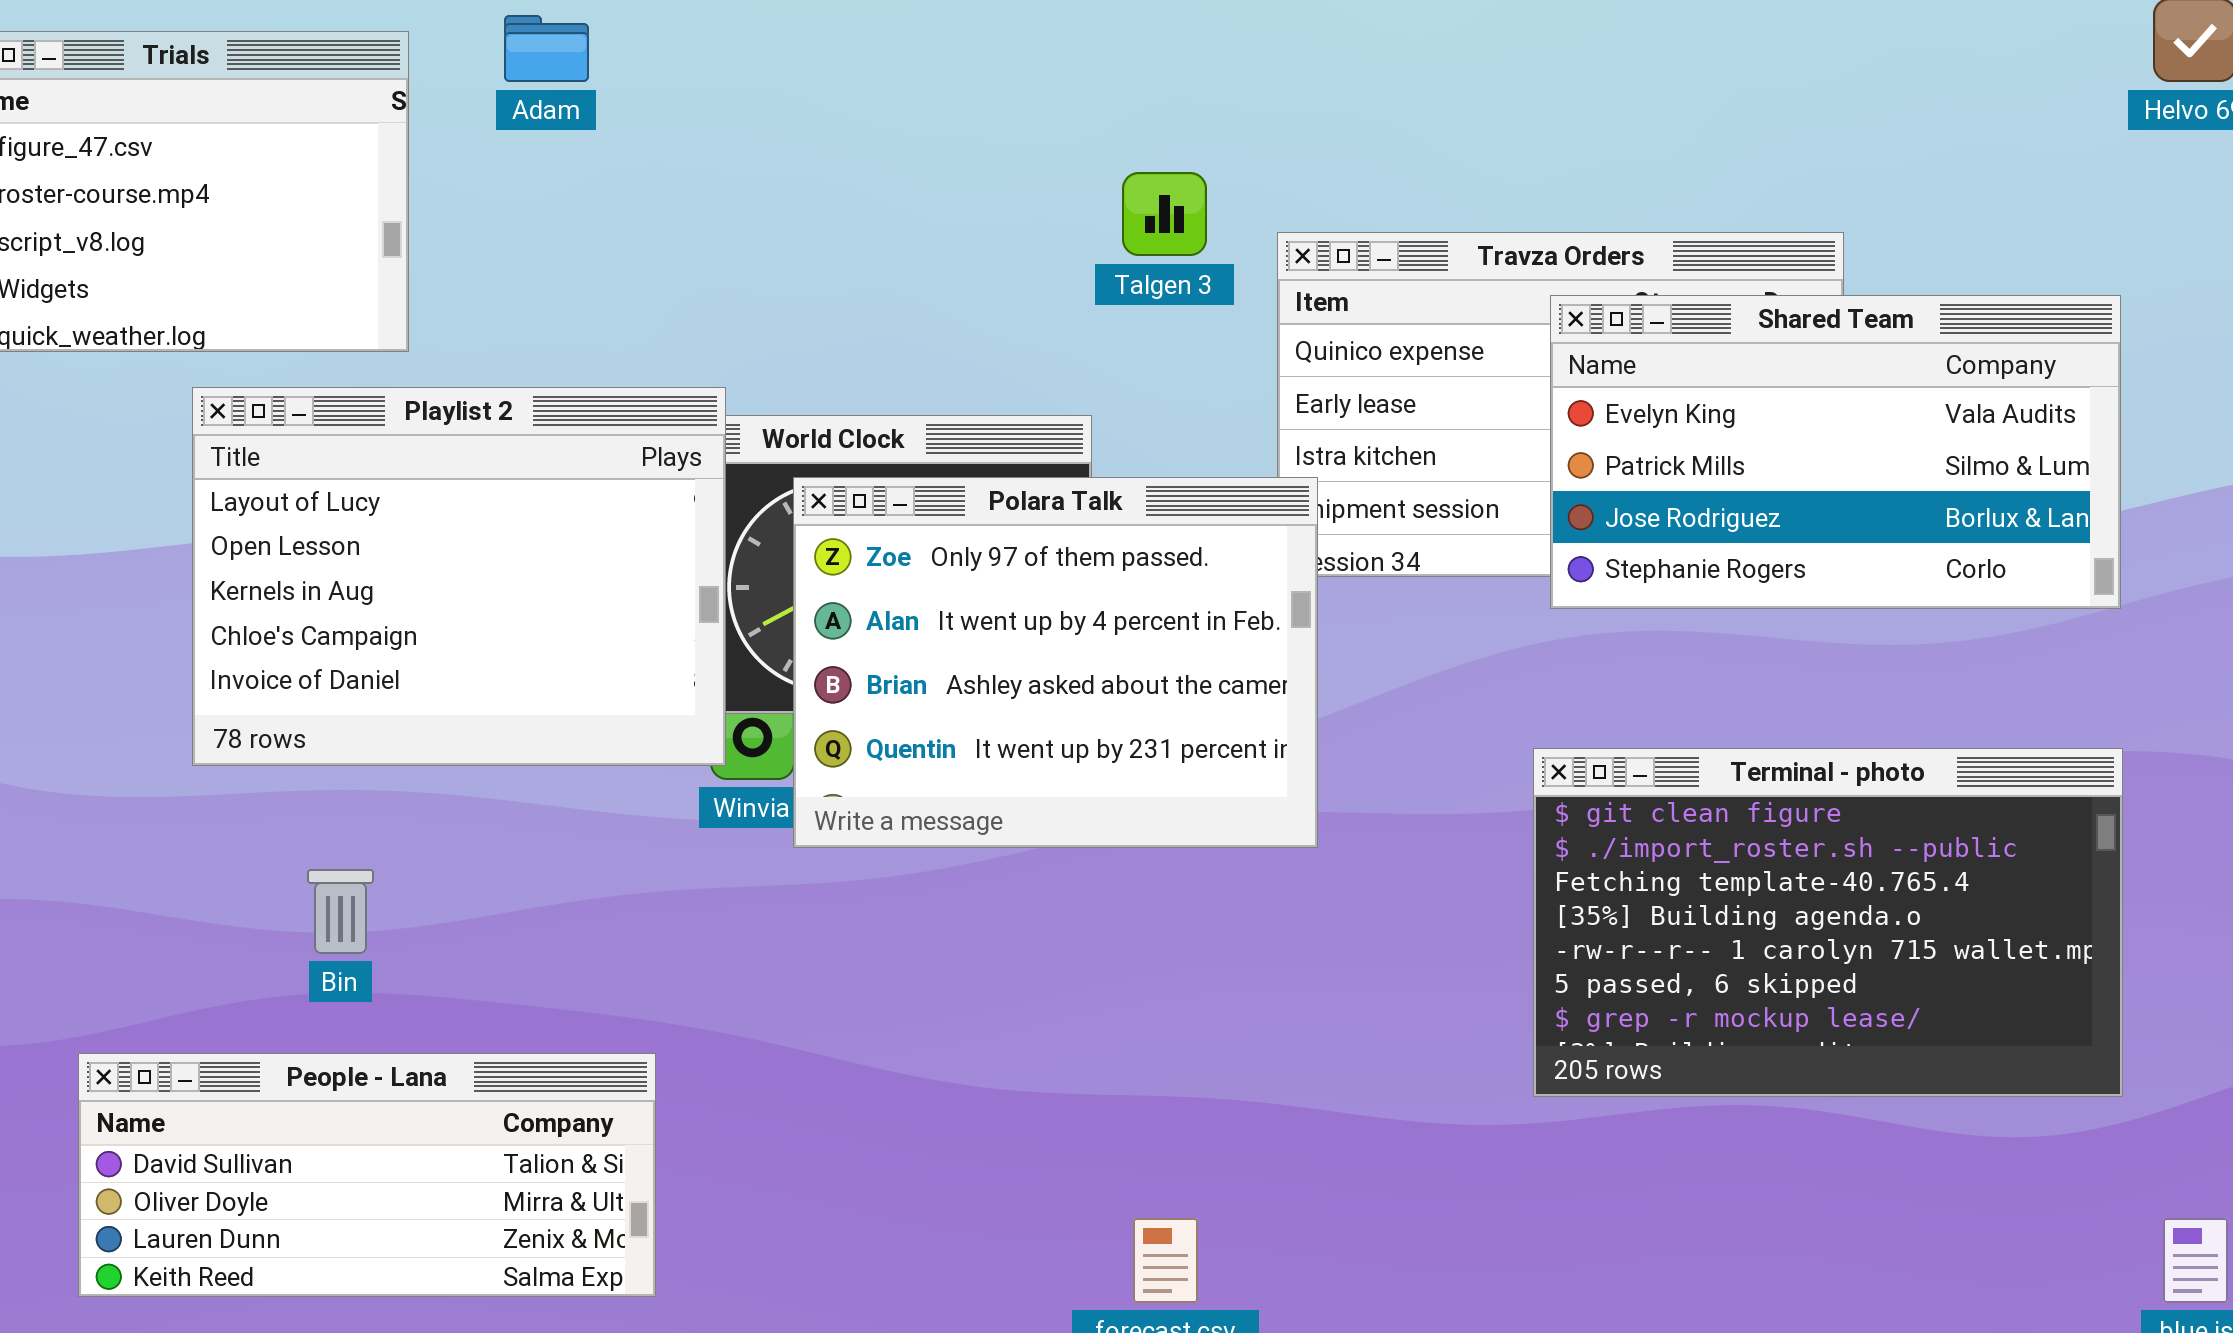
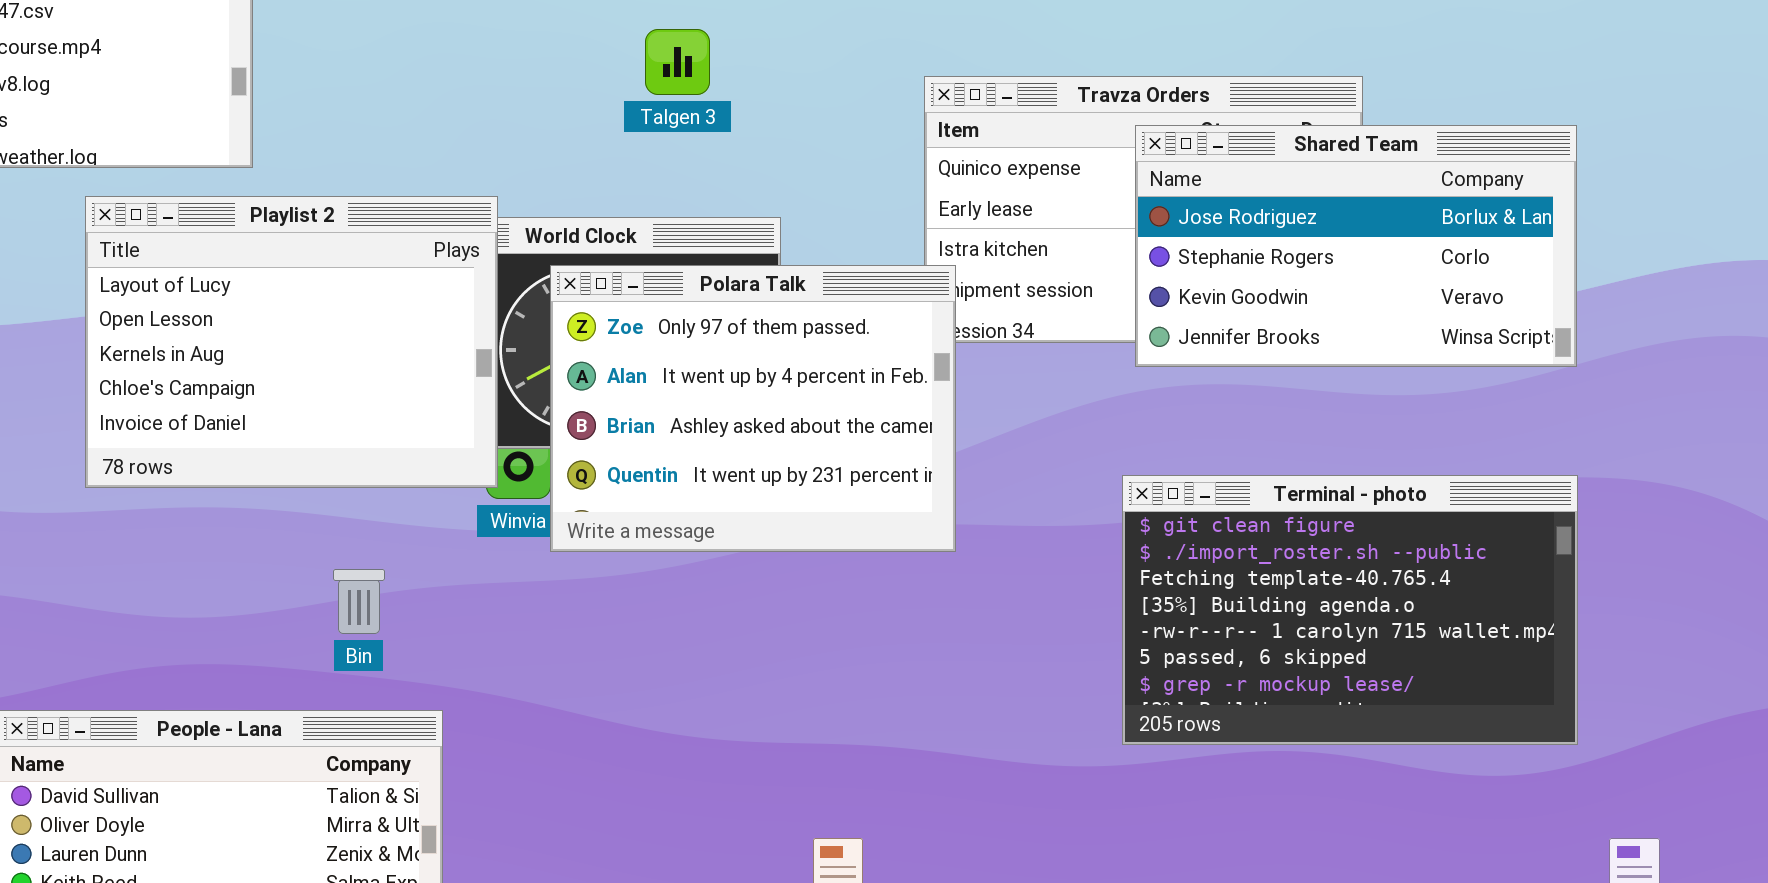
Talgen 3: [1122,172,1207,256] -> [645,29,710,95], moved
Shared Team: [1550,295,2121,609] -> [1135,125,1577,367], scrolled down 2 rows
Bin: [307,869,374,954] -> [333,569,385,634], moved

